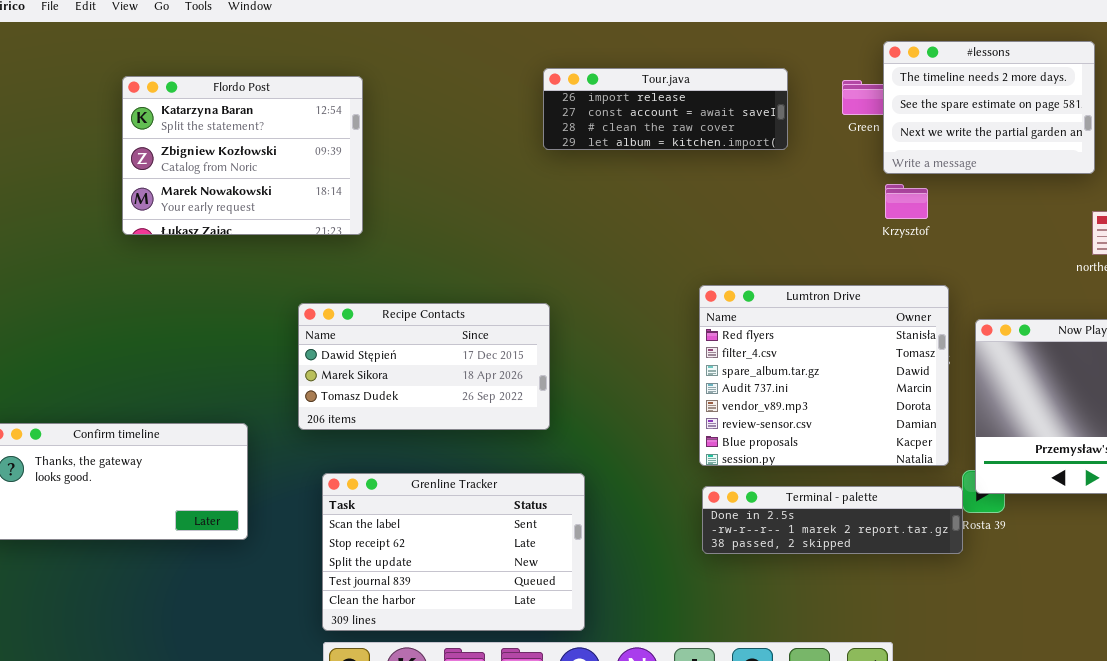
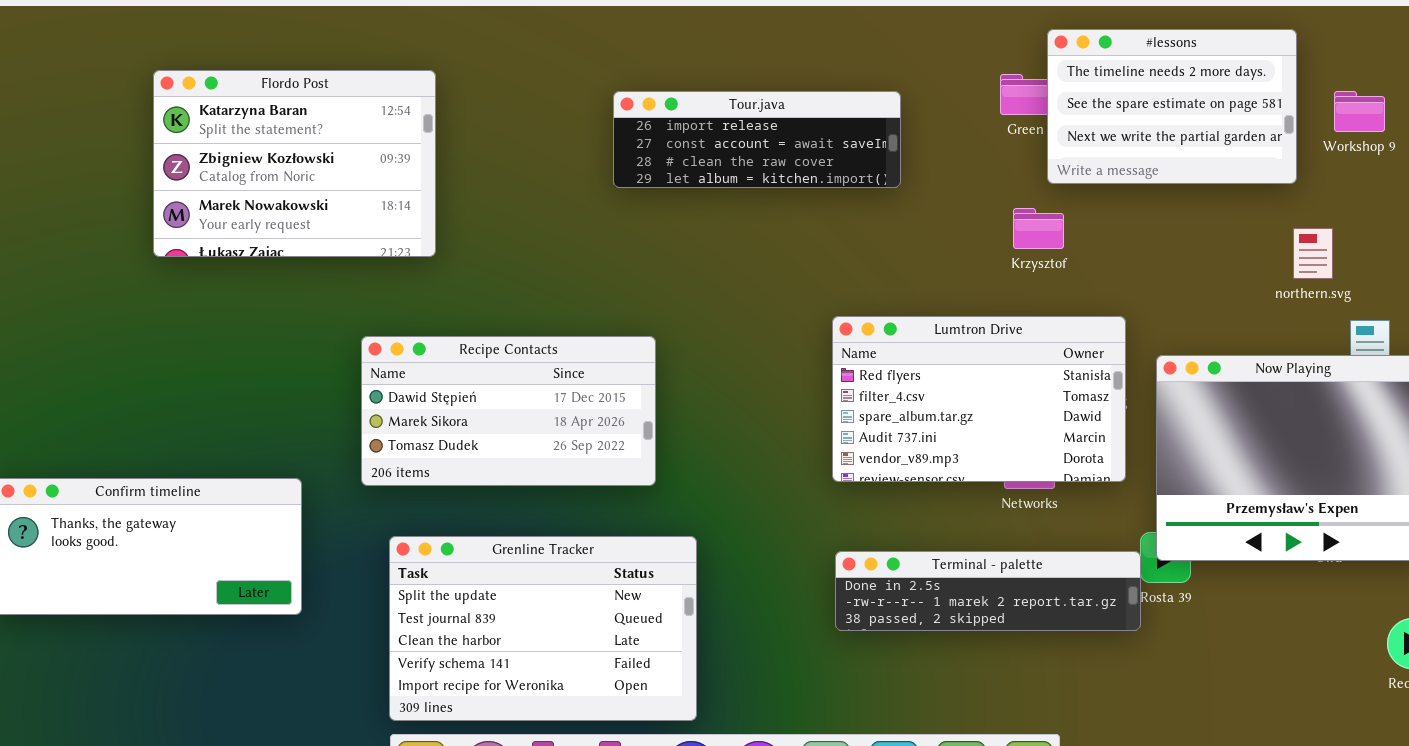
Tour.java: [543,68,788,150] -> [613,91,901,188], moved
Krzysztof: [885,184,928,219] -> [1013,208,1064,249], moved
Lumtron Drive: [699,285,949,466] -> [832,316,1126,482], resized
Grenline Tracker: [322,473,585,631] -> [389,536,697,721], scrolled down 2 rows

